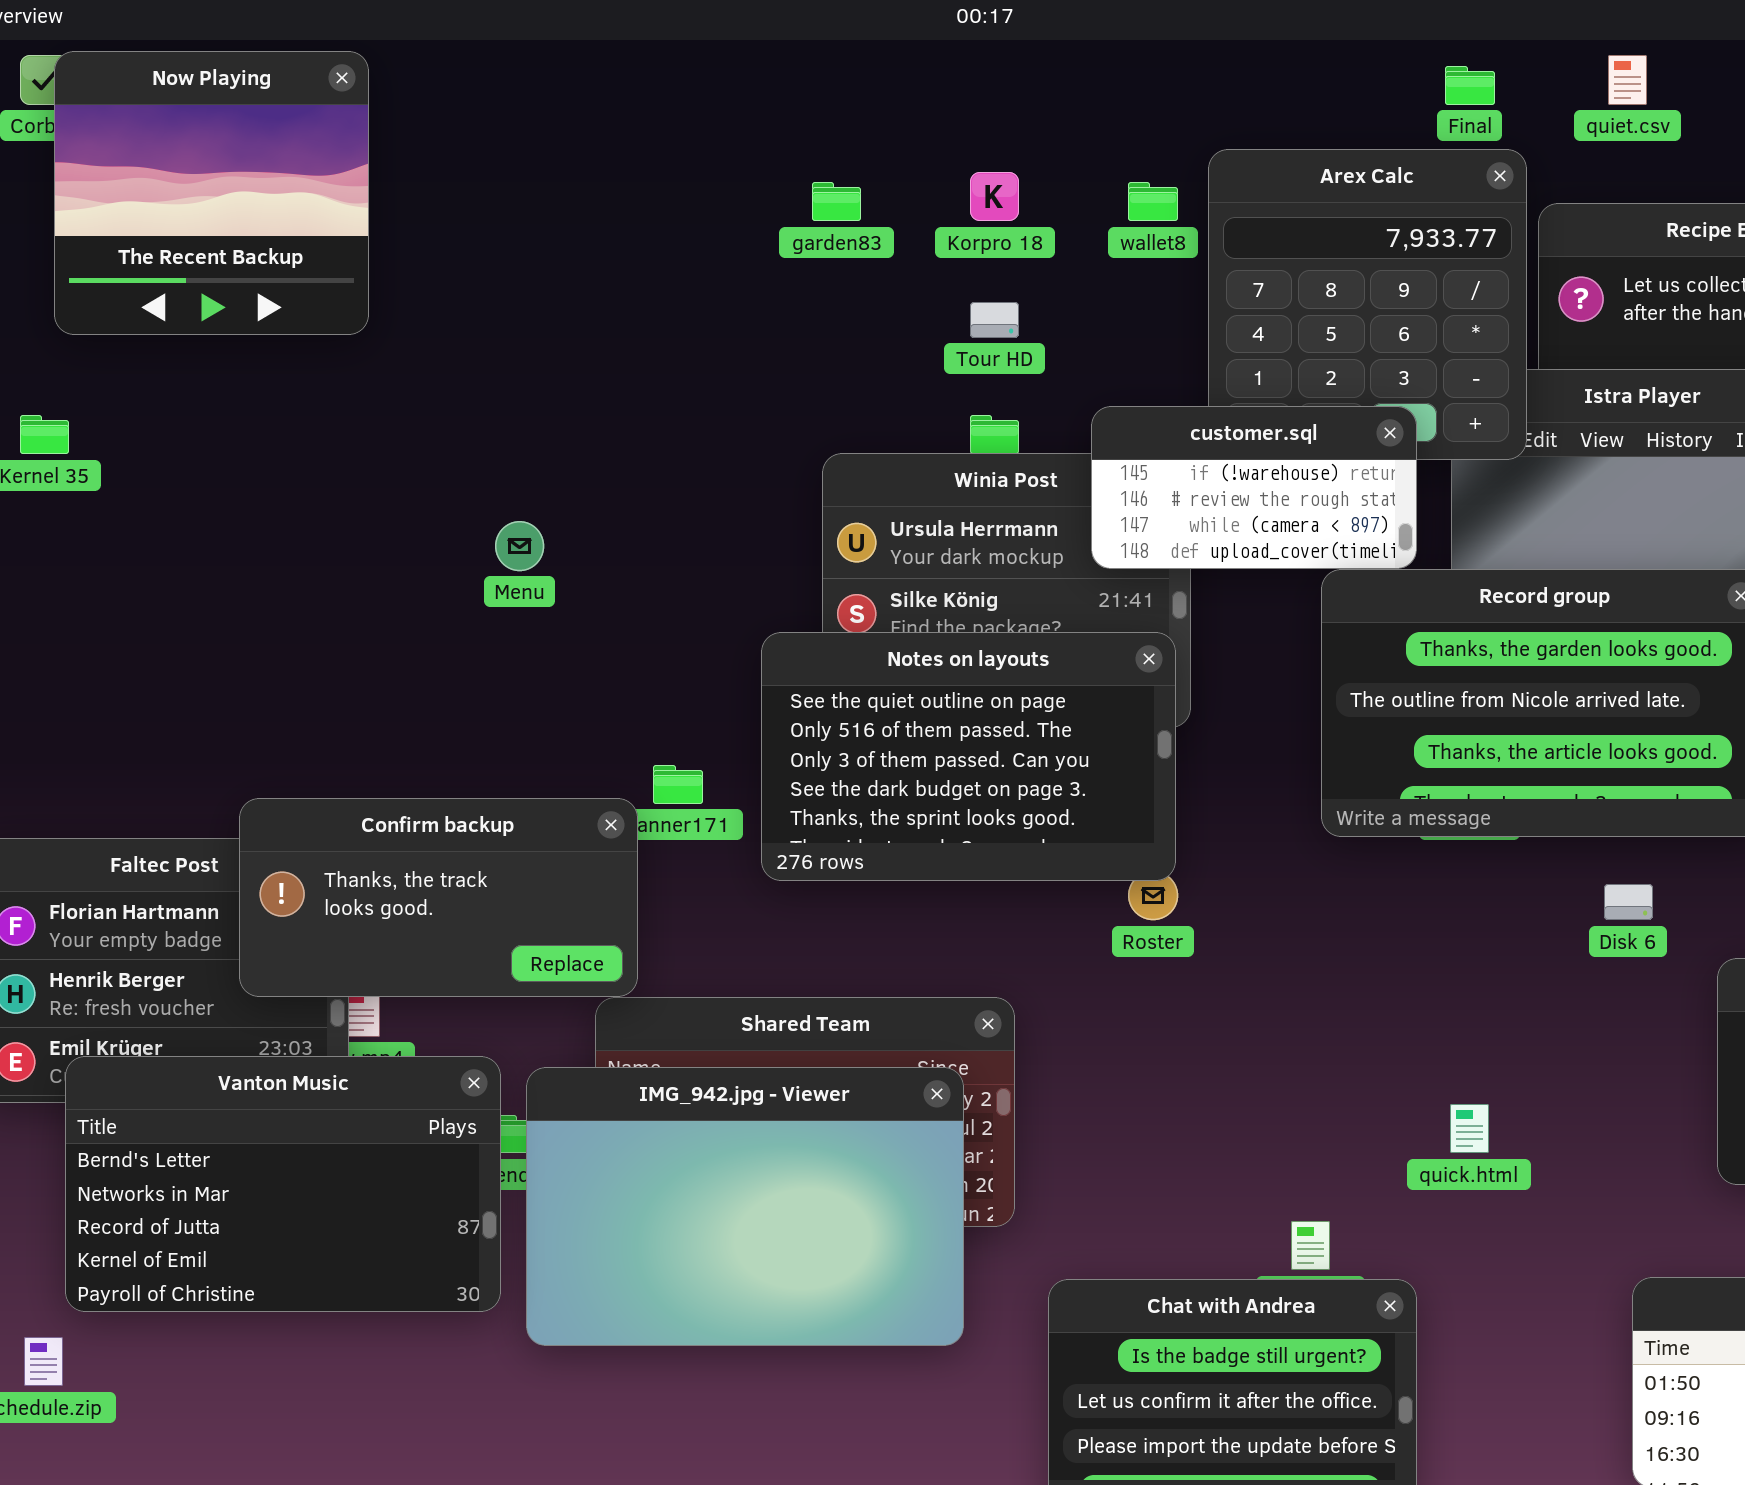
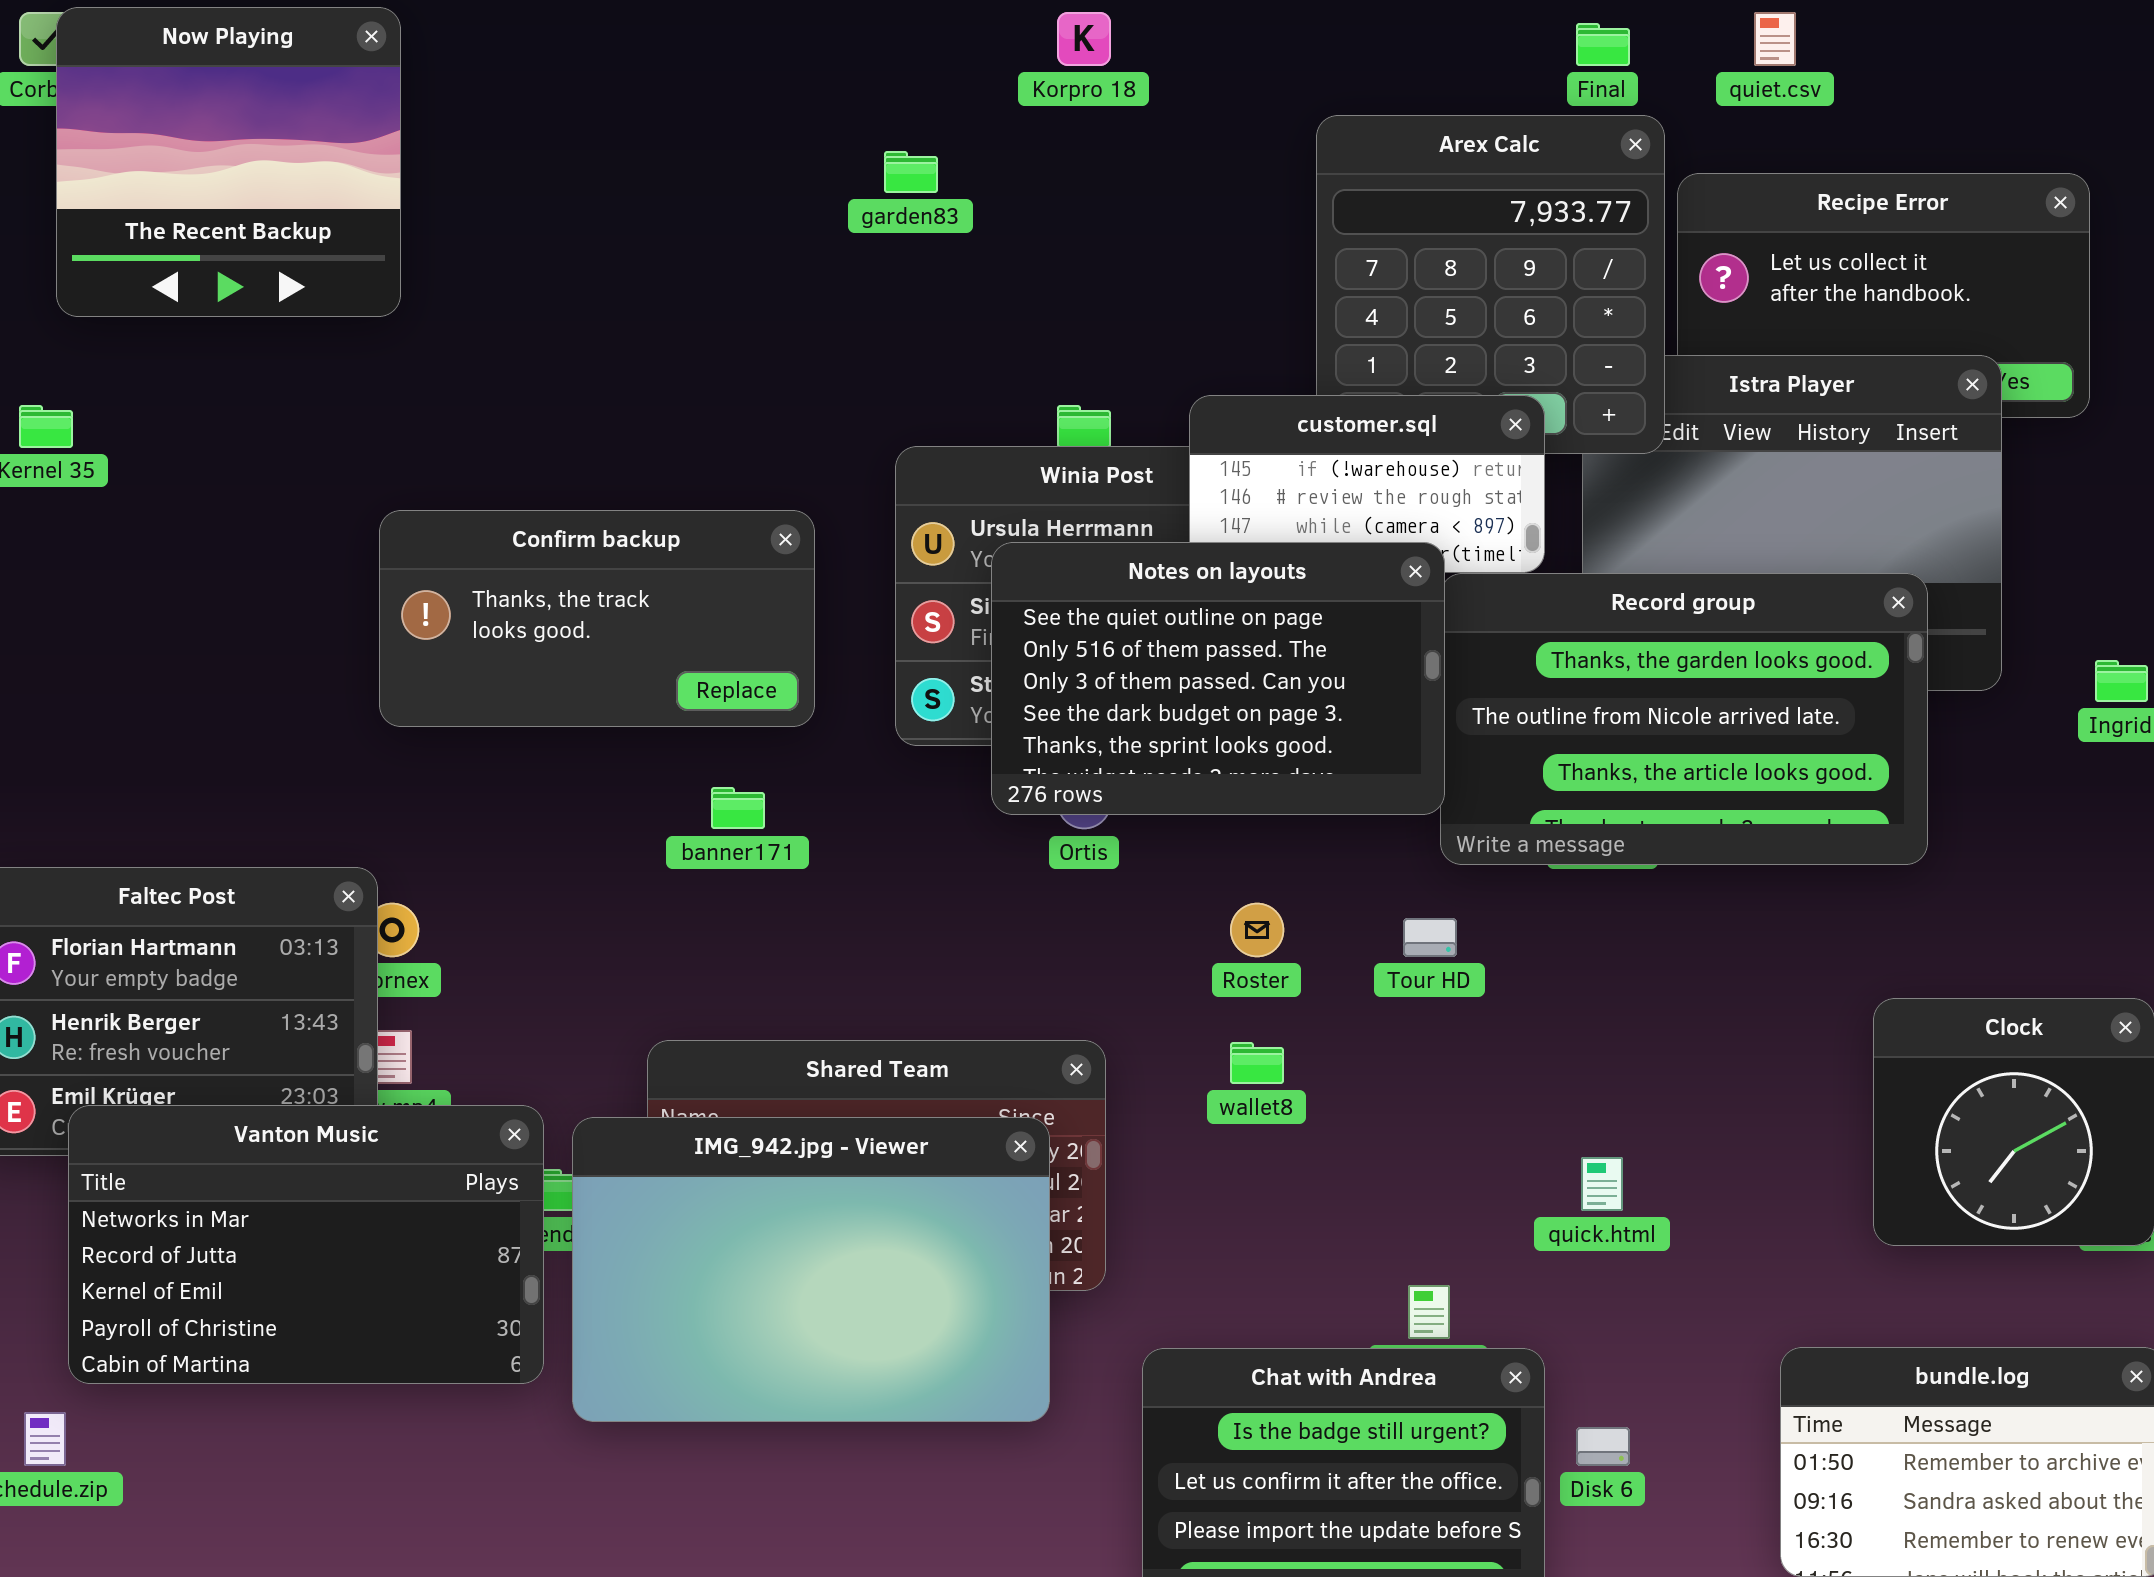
Korpro 18: [970,172,1019,221] -> [1057,12,1111,66], moved
wallet8: [1128,182,1178,221] -> [1230,1042,1284,1084], moved
Tour HD: [970,302,1019,338] -> [1403,918,1457,957], moved
Notes on layouts: [761,632,1176,881] -> [991,542,1445,815], moved
Confirm backup: [239,798,638,997] -> [379,510,815,727], moved
Disk 6: [1604,884,1653,920] -> [1576,1427,1630,1466], moved
Vanton Music: [65,1056,501,1312] -> [68,1105,544,1384], scrolled down 1 row

